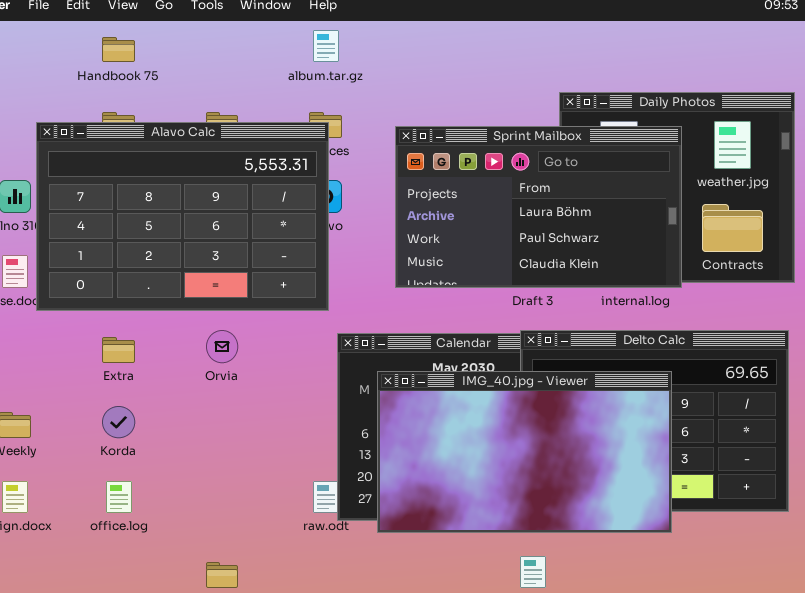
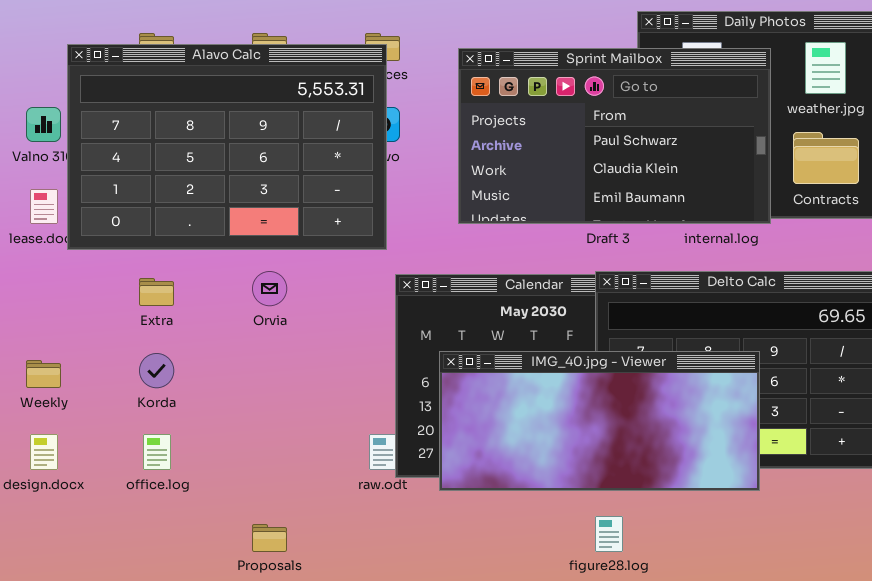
Sprint Mailbox: [395,126,682,288] -> [458,48,771,224], scrolled down 1 row
IMG_40.jpg - Viewer: [377,371,672,533] -> [439,351,760,491], resized

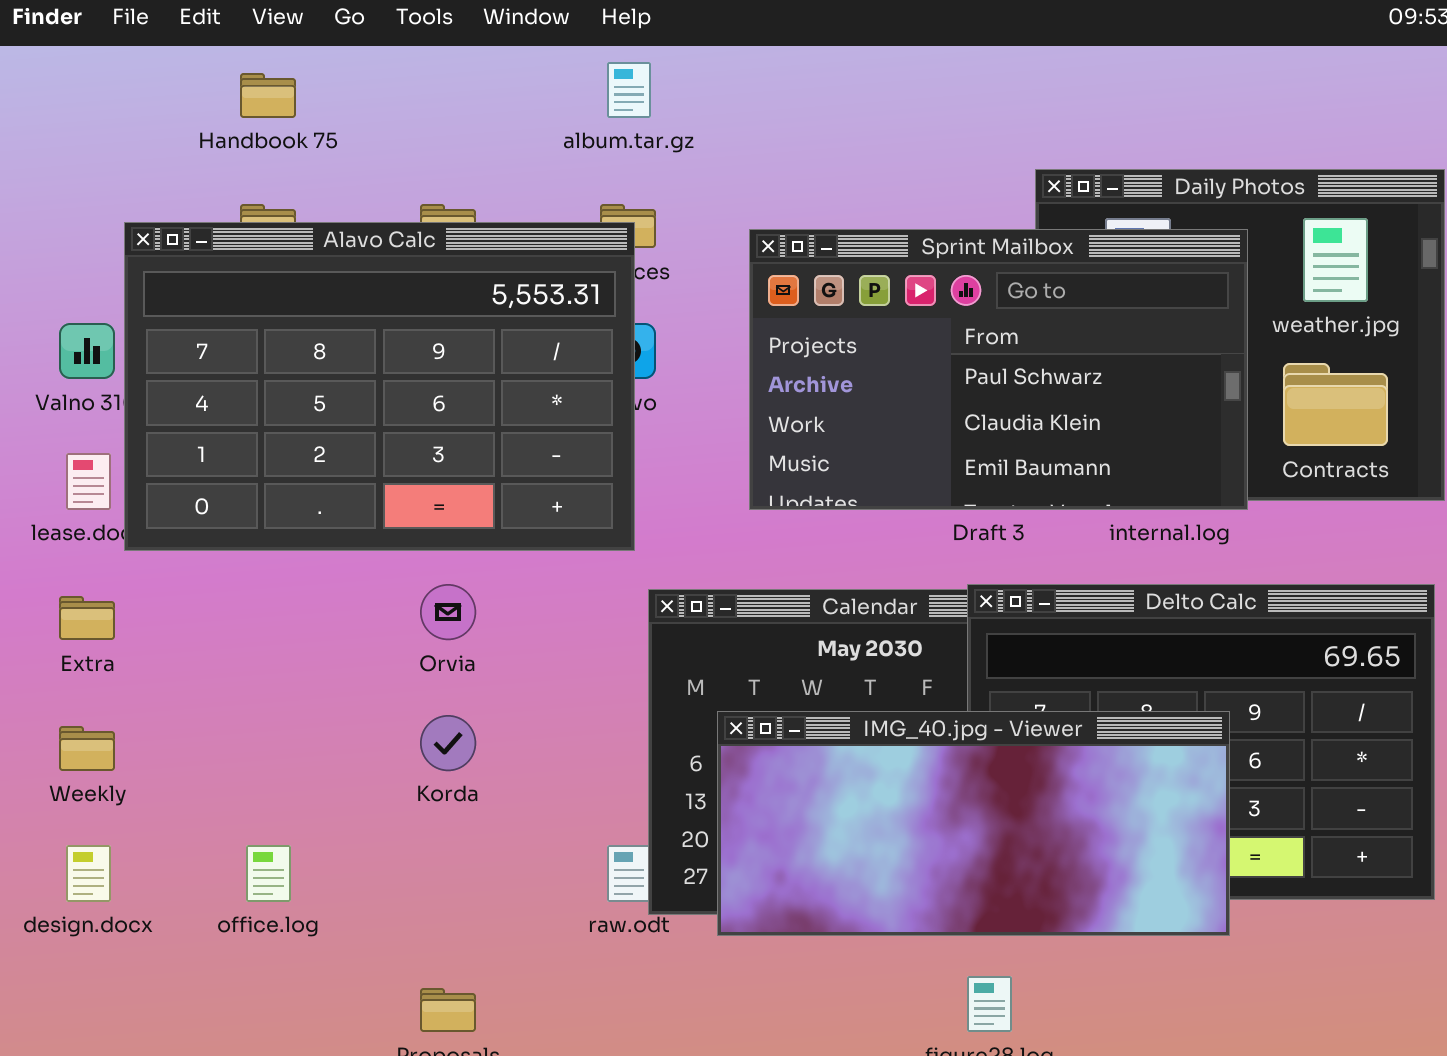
Extra: [139,278,174,306] -> [59,596,115,640], moved
Korda: [139,353,174,388] -> [420,715,476,771], moved

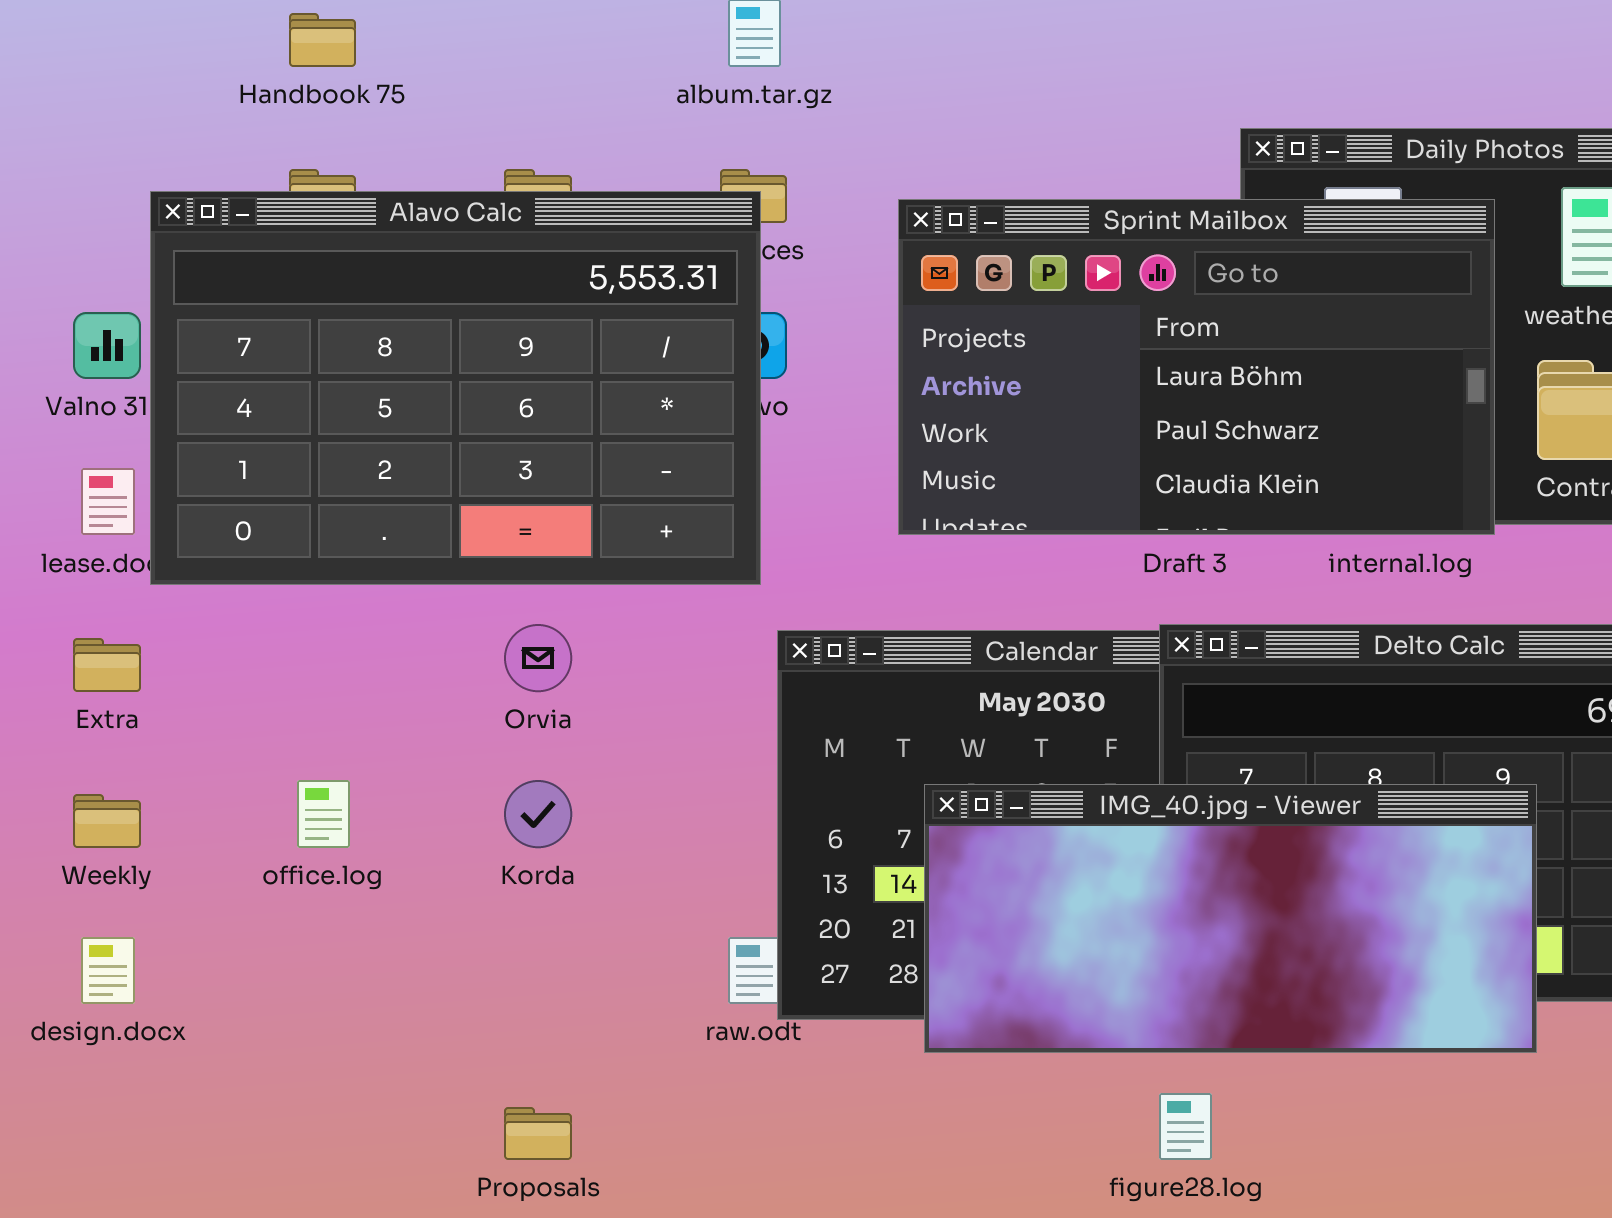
Sprint Mailbox: [749,229,1248,510] -> [898,199,1495,535], scrolled up 1 row
IMG_40.jpg - Viewer: [717,711,1230,936] -> [924,784,1537,1053], moved
office.log: [246,845,291,902] -> [297,780,350,848], moved

